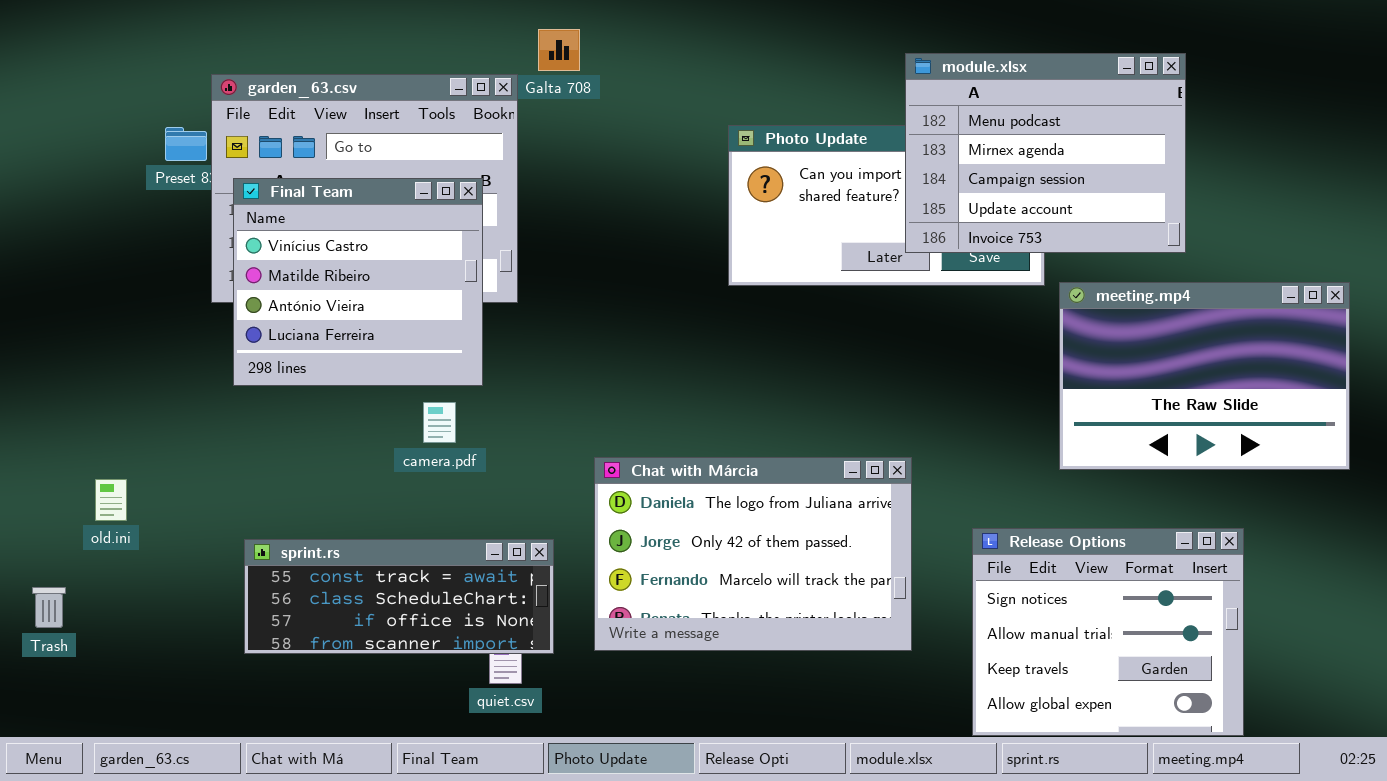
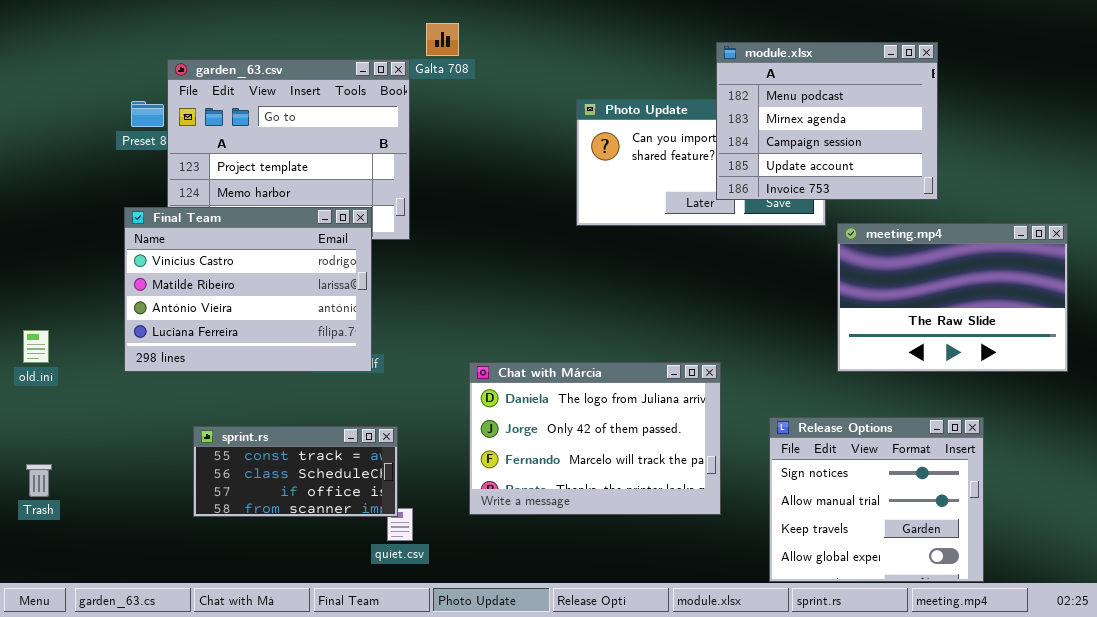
Final Team: [233,178,483,386] -> [124,207,372,372], moved, resized
old.ini: [95,479,127,521] -> [23,330,49,363], moved
sprint.rs: [244,539,554,654] -> [193,426,398,517], resized

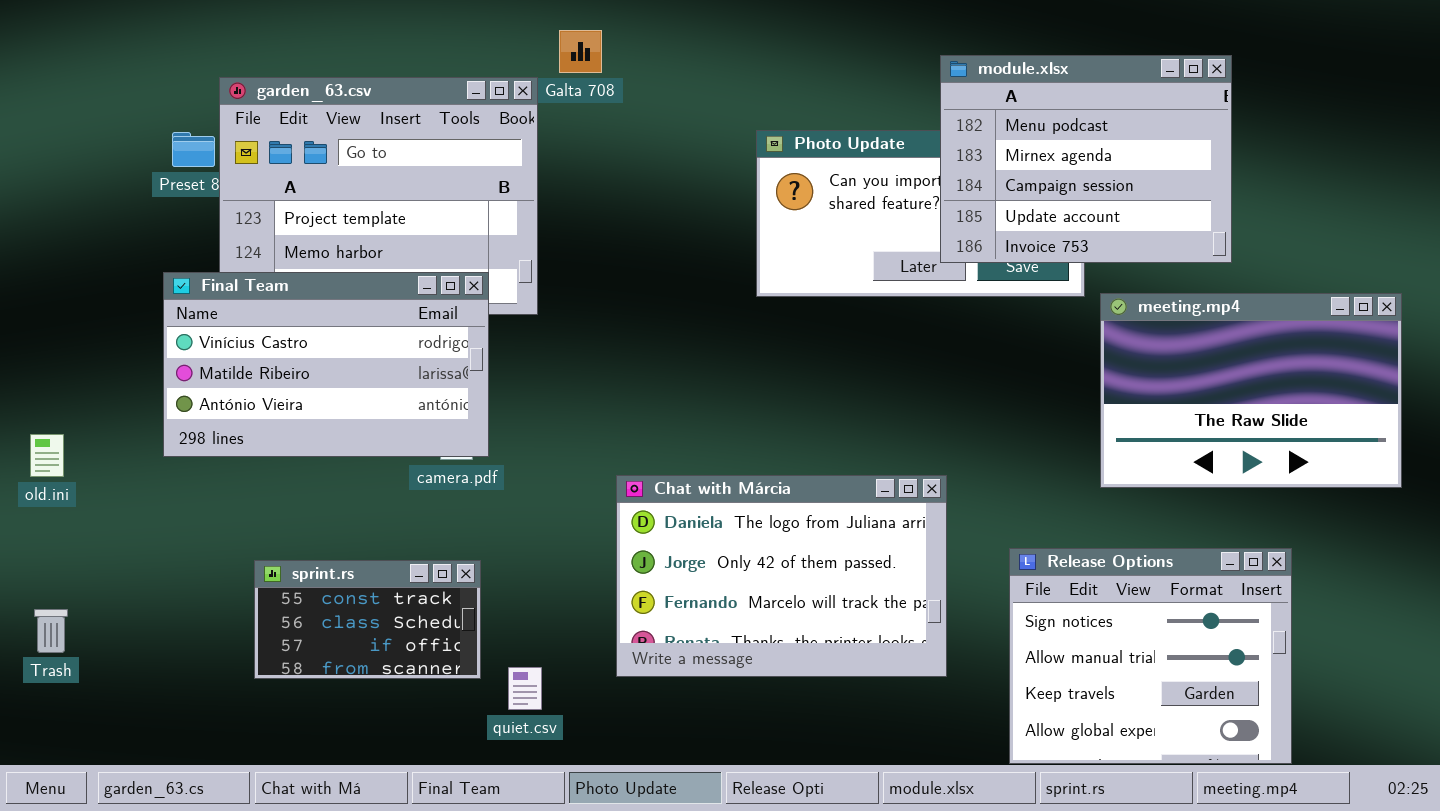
Final Team: [124,207,372,372] -> [163,272,489,457], resized
sprint.rs: [193,426,398,517] -> [254,560,481,679], resized

